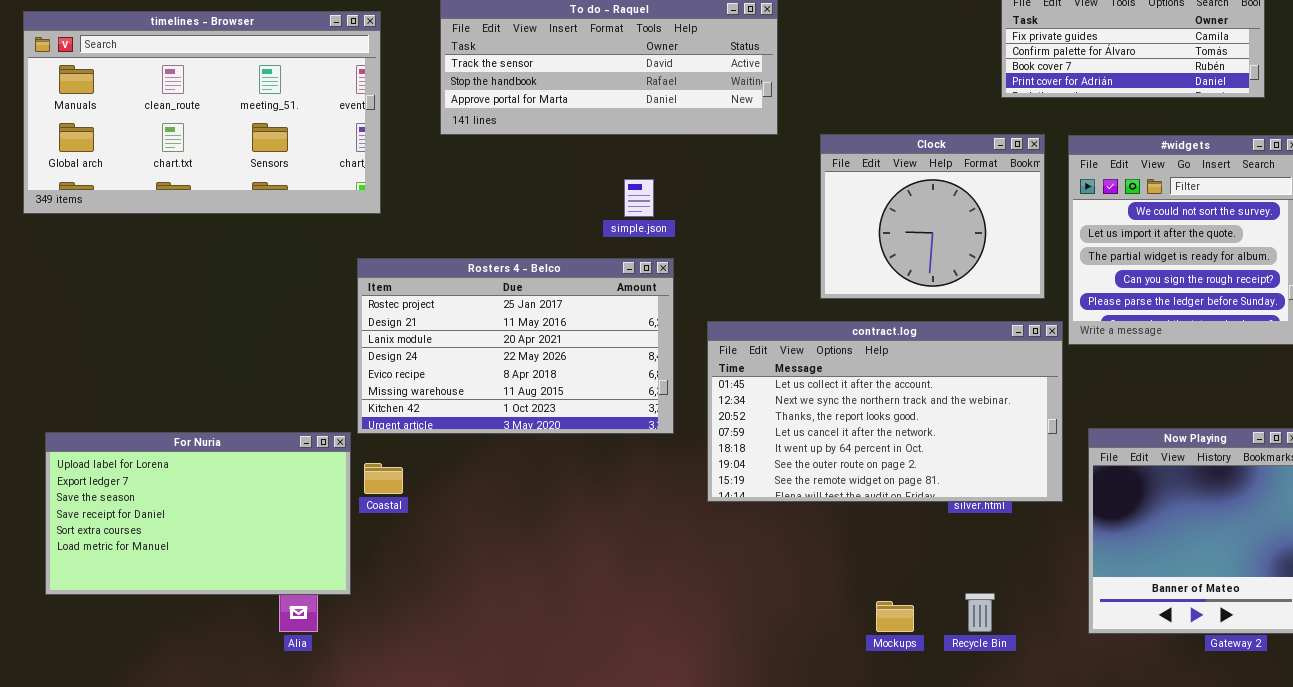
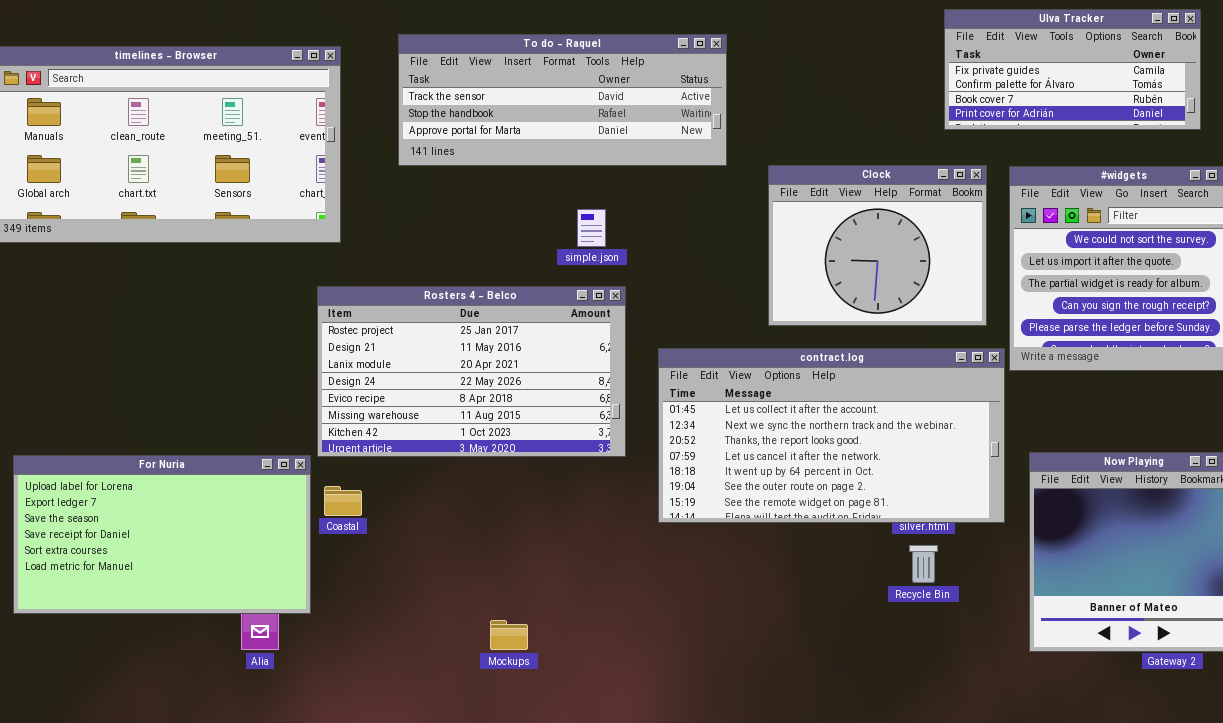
Recycle Bin: [965,593,995,632] -> [909,545,938,583], moved
Mockups: [876,601,914,632] -> [490,620,528,650], moved

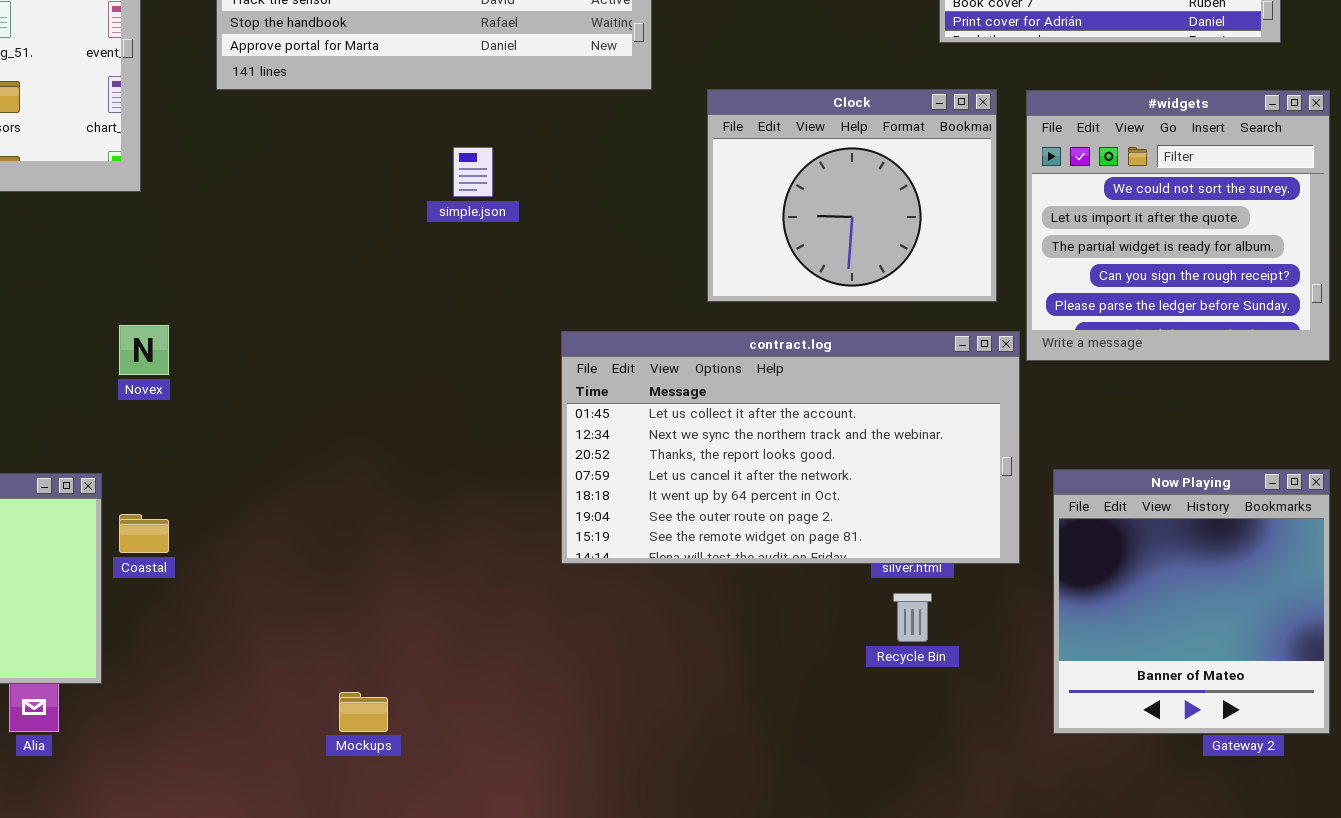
Rosters 4 - Belco: [317,286,626,457] -> none, closed

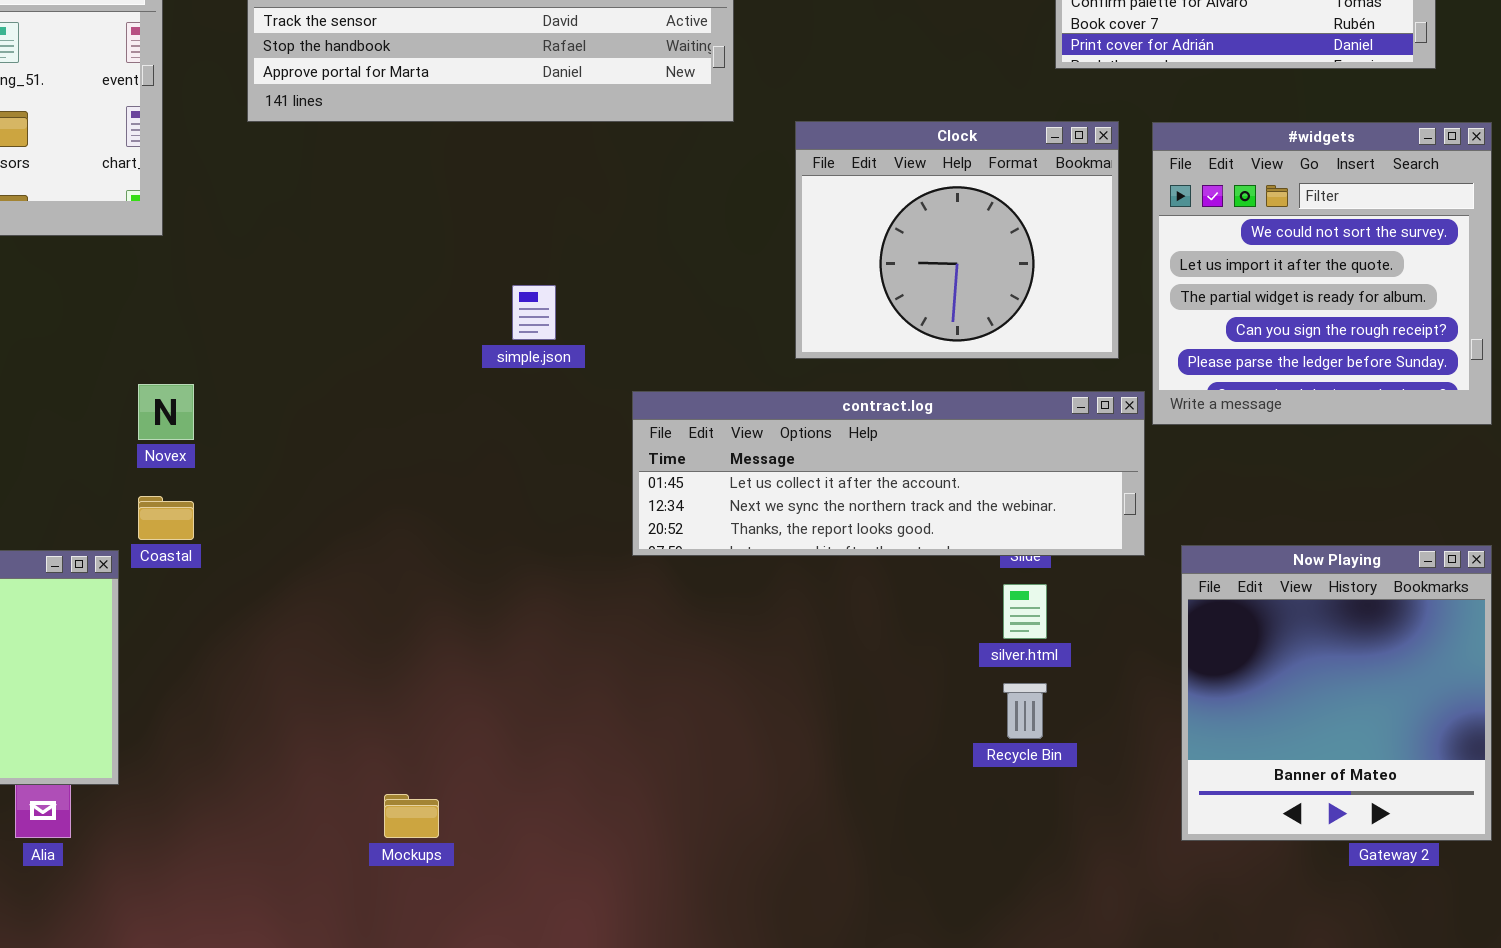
simple.json: [453,147,493,197] -> [512,285,556,340], moved
contract.log: [561,331,1020,564] -> [632,391,1145,556], resized
Coastal: [119,514,169,553] -> [138,496,194,540], moved

